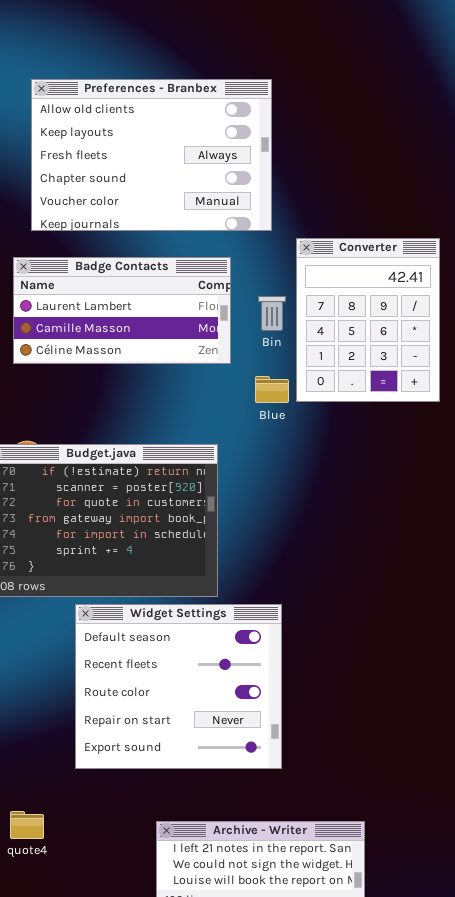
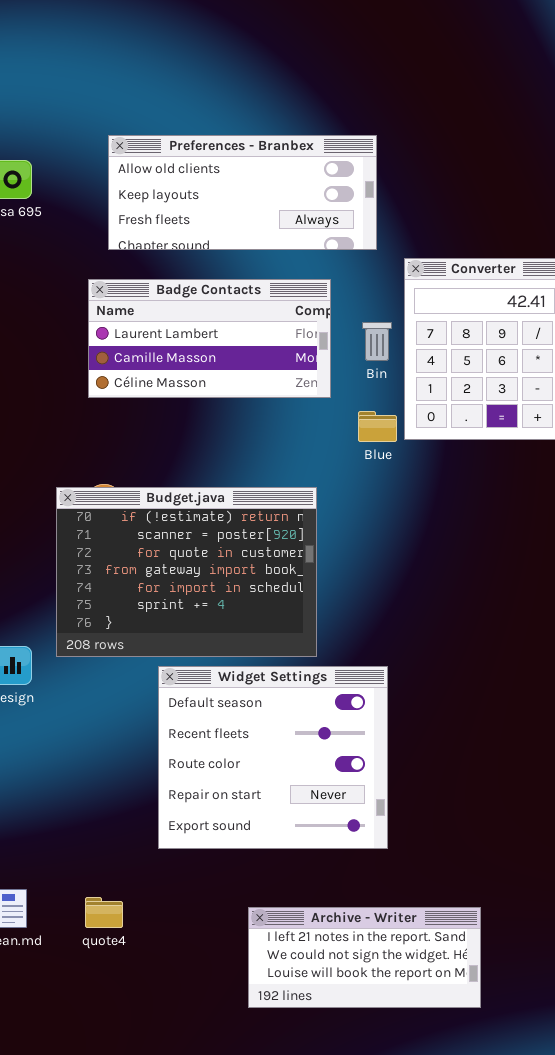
Preferences - Branbex: [31,79,272,231] -> [108,135,377,250], resized

